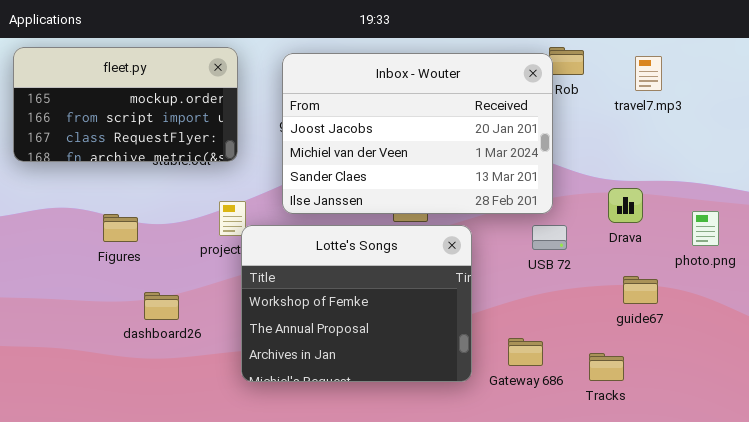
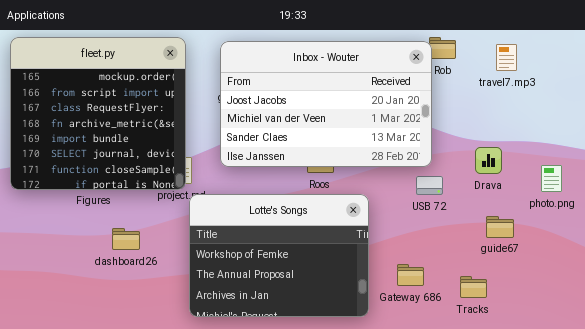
fleet.py: [13,47,238,162] -> [10,37,186,190], resized
Lotte's Songs: [241,225,472,382] -> [189,194,369,317], moved

